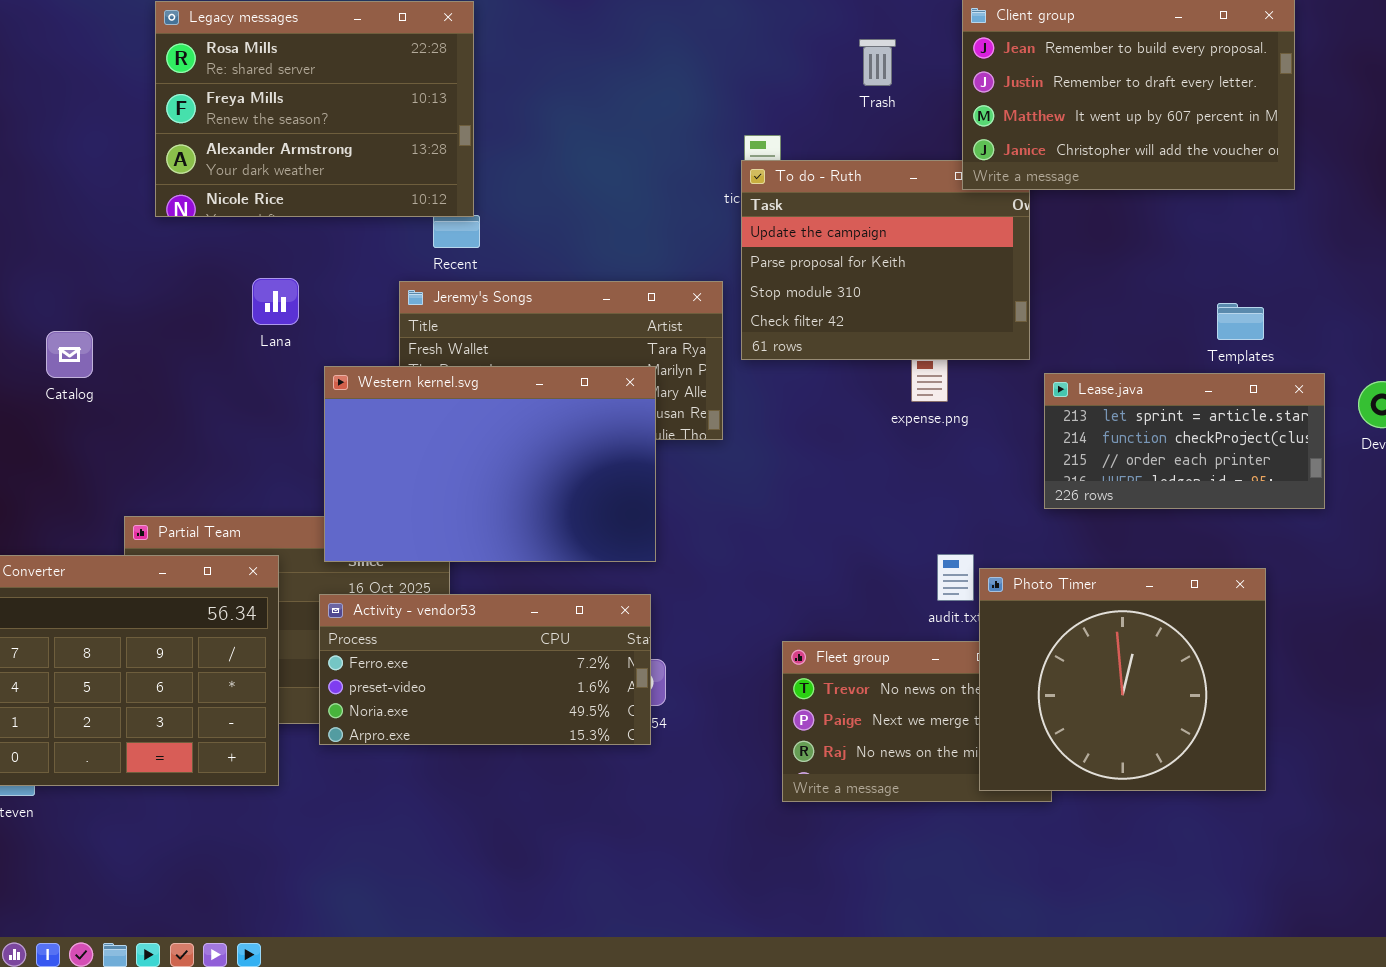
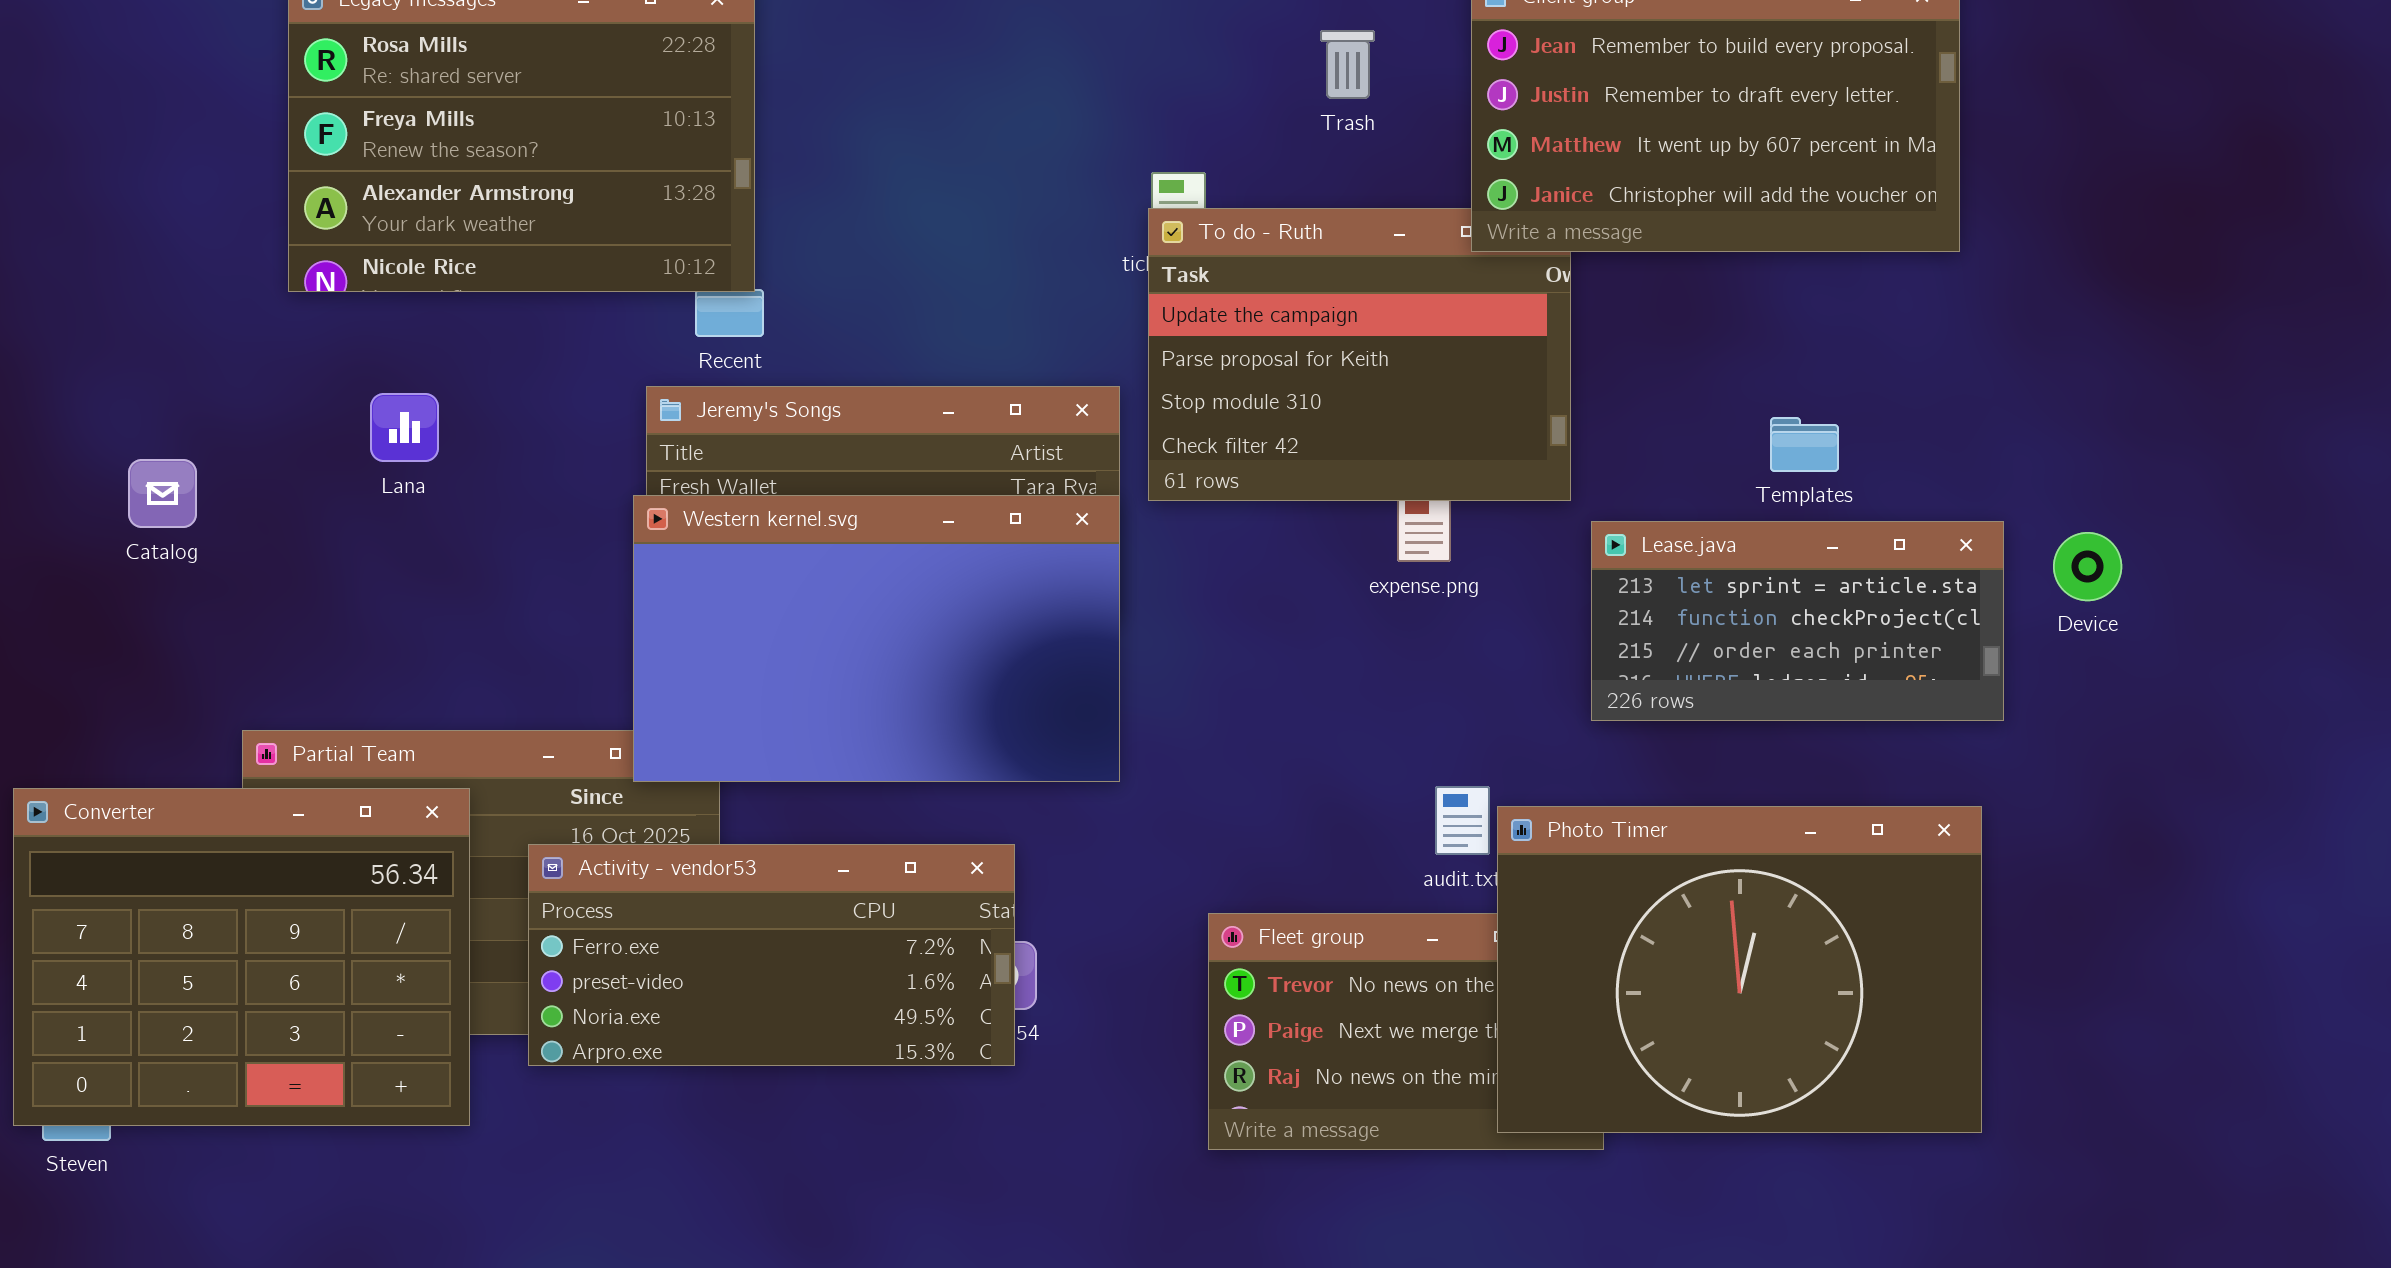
Lana: [252,278,299,325] -> [370,393,439,462], moved
Templates: [1217,303,1264,340] -> [1770,417,1839,472], moved
Western kernel.svg: [324,366,656,562] -> [633,495,1120,782], moved
Photo Timer: [979,568,1266,791] -> [1497,806,1982,1133], resized

